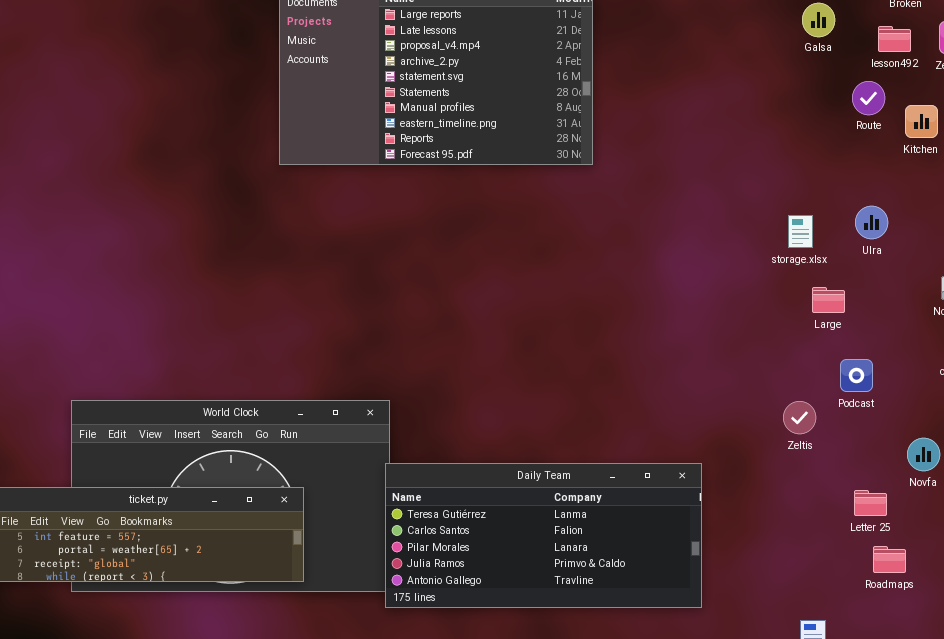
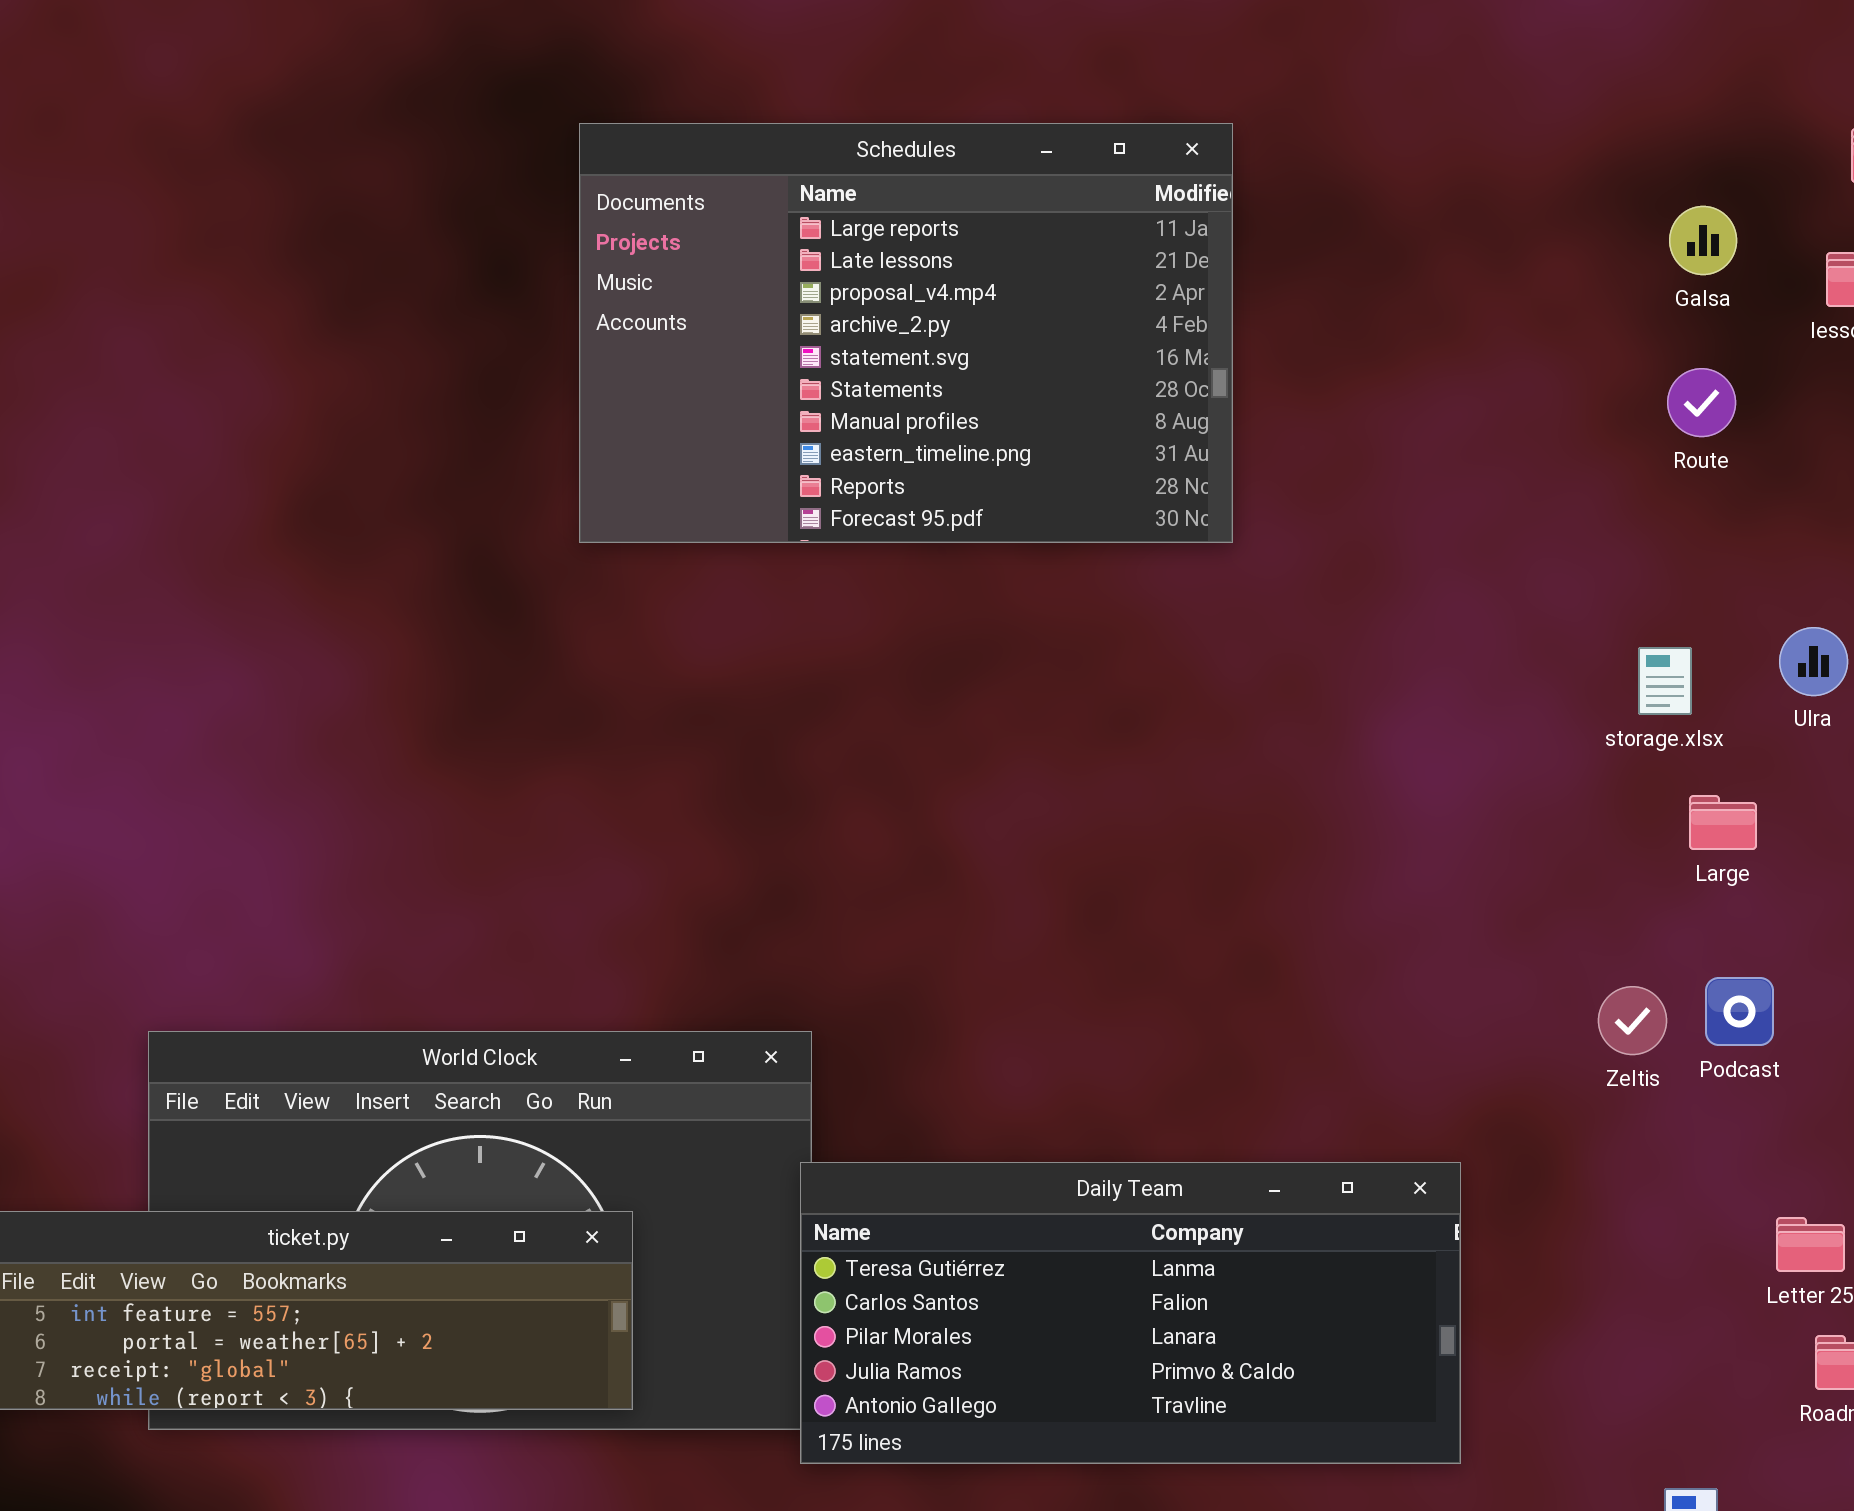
Route: [852,81,885,115] -> [1667,368,1736,437], moved
Podcast: [840,359,873,392] -> [1705,977,1774,1046], moved
Zeltis: [783,401,816,434] -> [1598,986,1667,1055], moved

